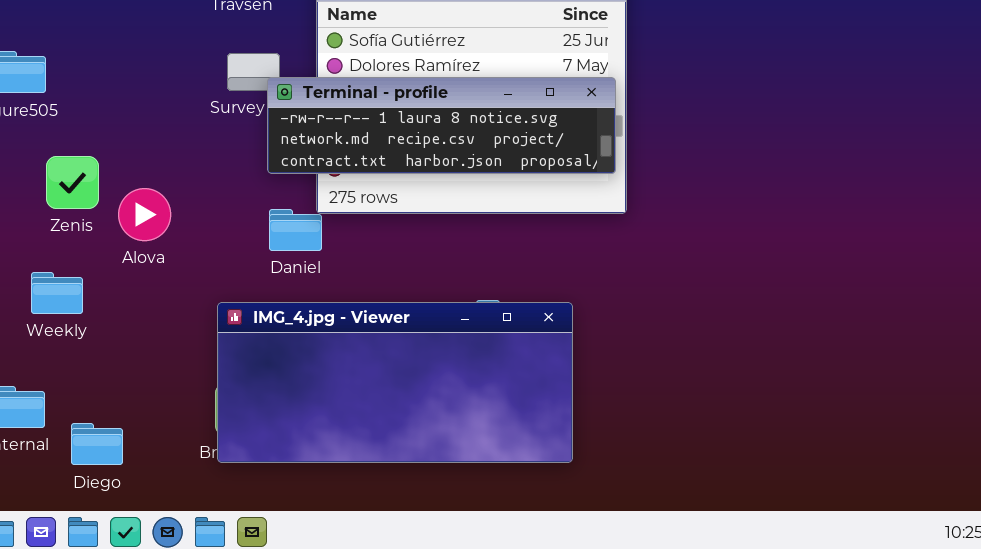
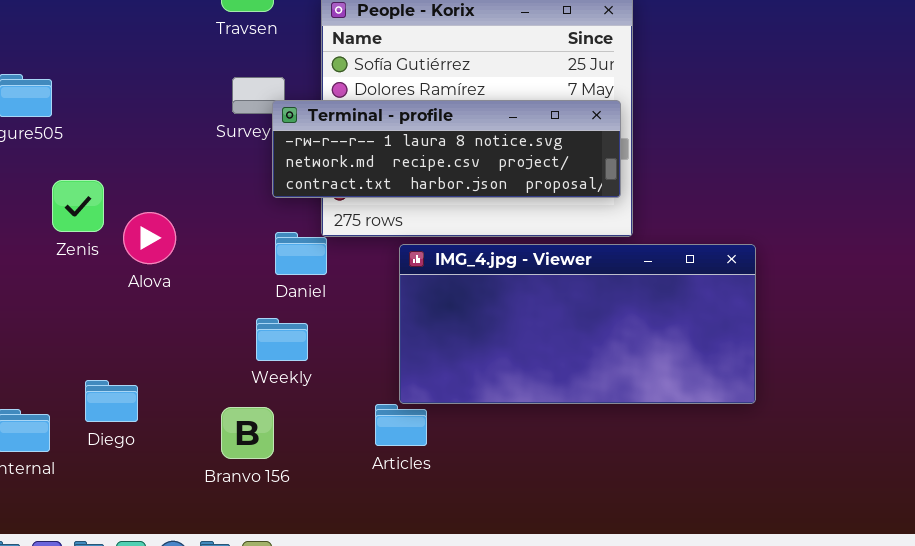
Weekly: [31,272,83,314] -> [256,318,308,361], moved
IMG_4.jpg - Viewer: [217,302,573,463] -> [399,244,756,404], moved
Diego: [71,423,123,465] -> [85,380,138,422], moved

